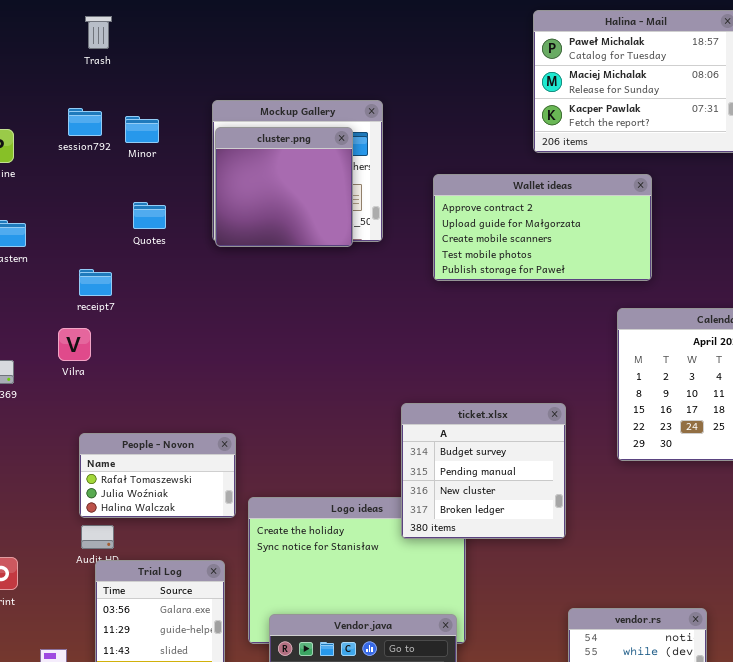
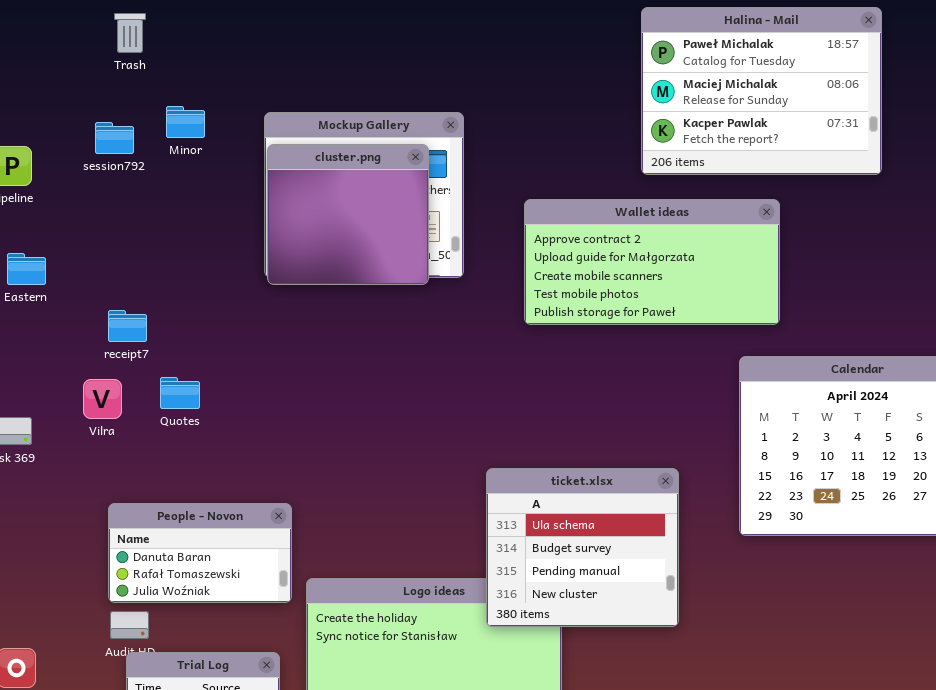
Minor: [125,116,159,143] -> [166,106,205,138], moved
Quotes: [133,202,166,229] -> [160,377,200,409], moved
ticket.xlsx: [401,403,566,539] -> [486,468,679,627], scrolled up 1 row
People - Novon: [79,433,236,518] -> [108,503,292,603], scrolled up 1 row

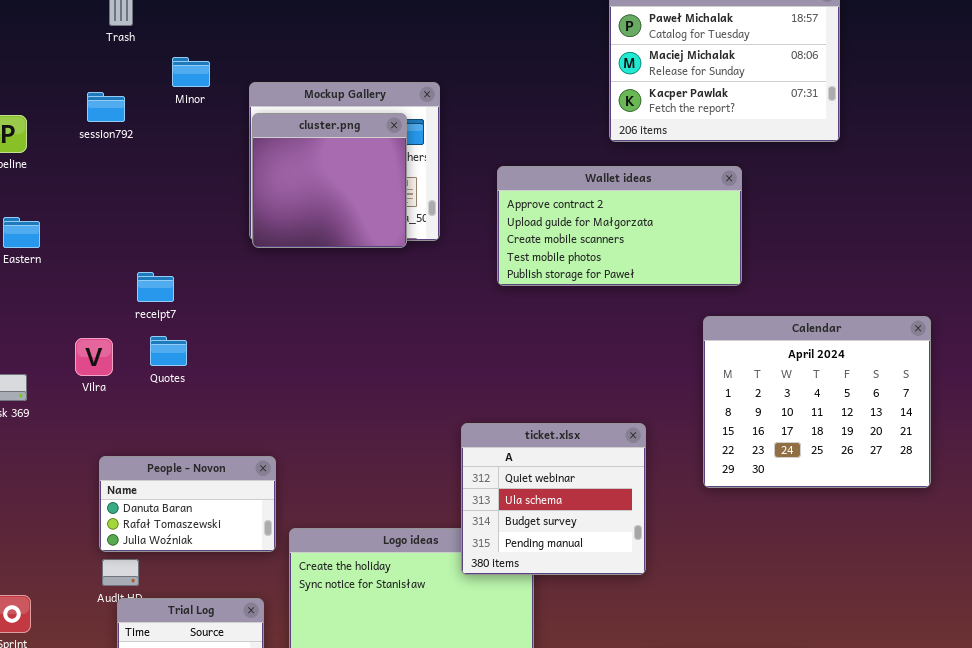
Minor: [166,106,205,138] -> [172,57,210,87], moved
receipt7: [108,310,147,342] -> [137,272,174,302], moved
ticket.xlsx: [486,468,679,627] -> [461,423,646,575], scrolled up 1 row

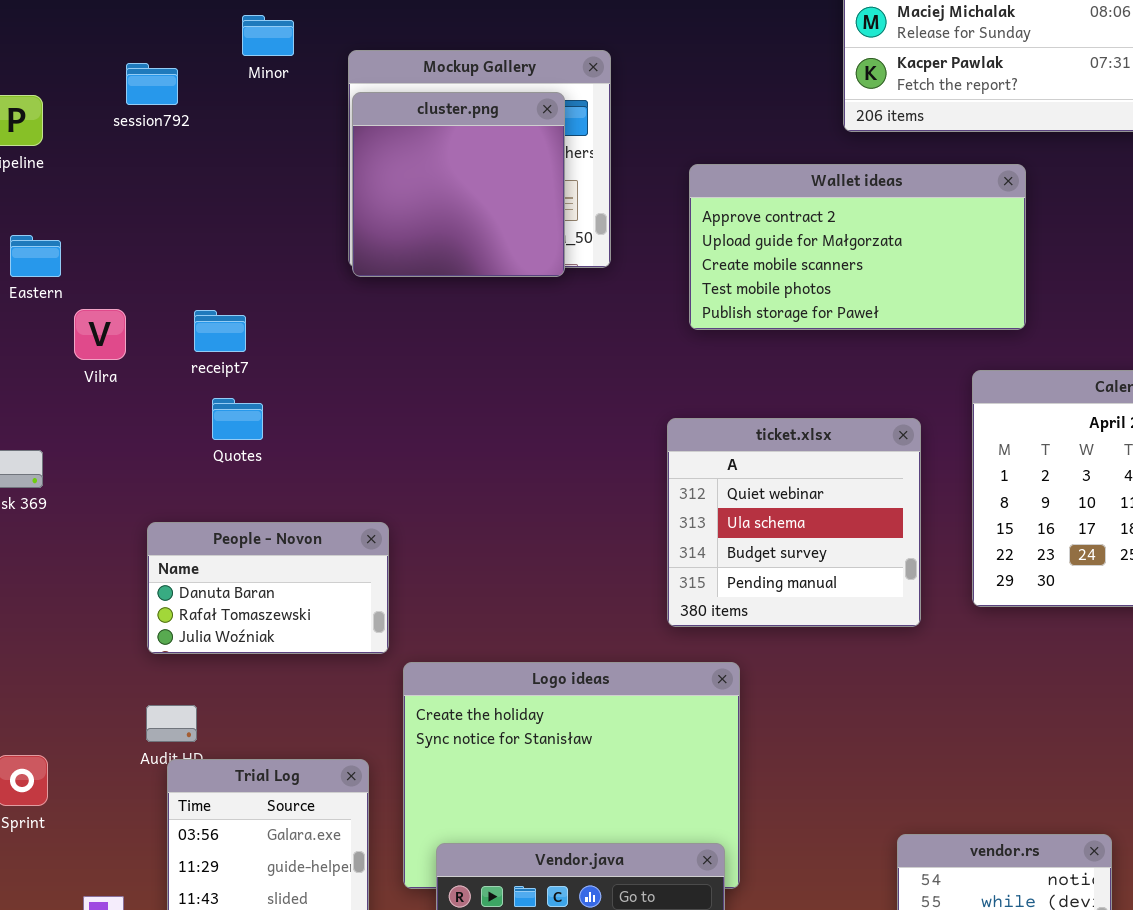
Vilra: [75,338,113,376] -> [74,309,126,360], moved
ticket.xlsx: [461,423,646,575] -> [667,418,921,627], moved
People - Novon: [99,456,276,552] -> [147,522,389,654], moved

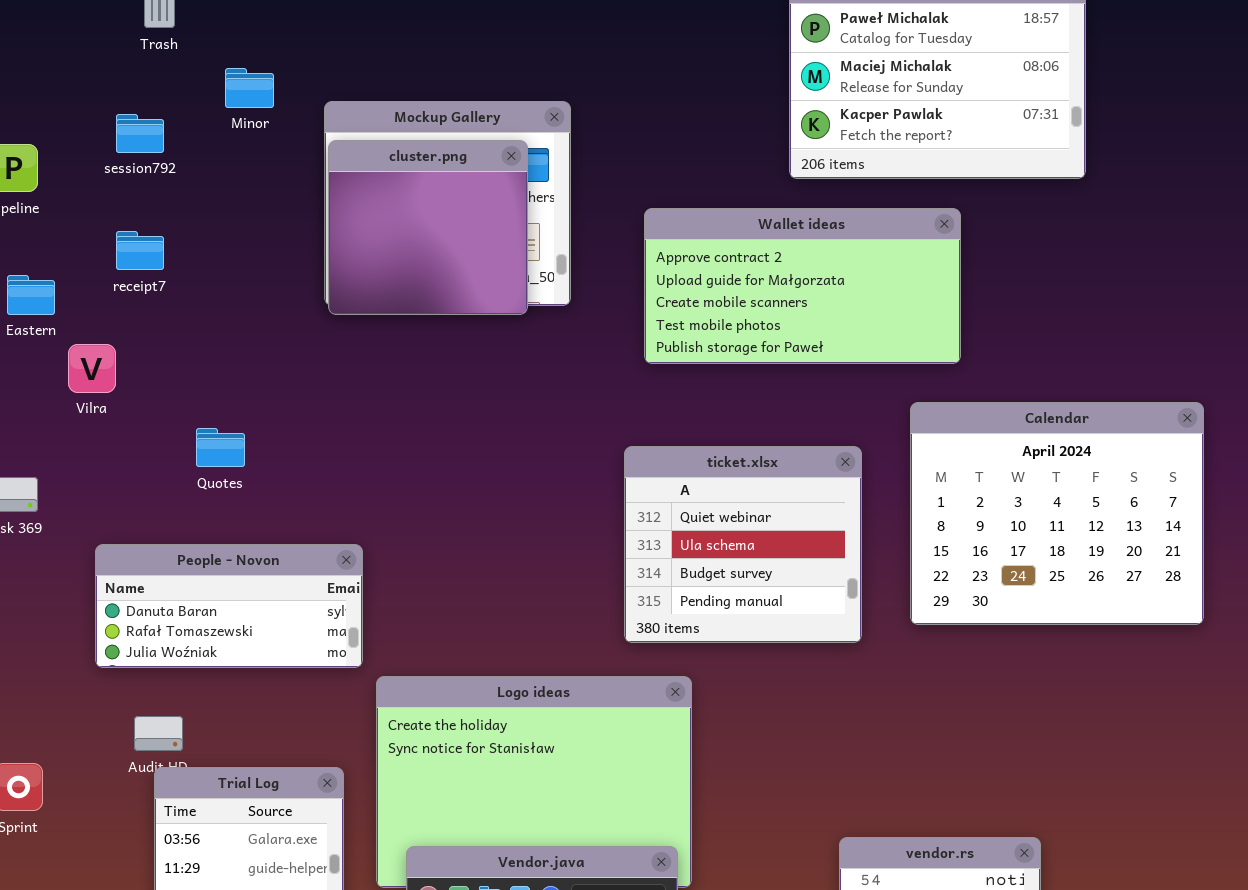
receipt7: [194,310,246,352] -> [116,231,164,270], moved
People - Novon: [147,522,389,654] -> [95,544,363,668], resized

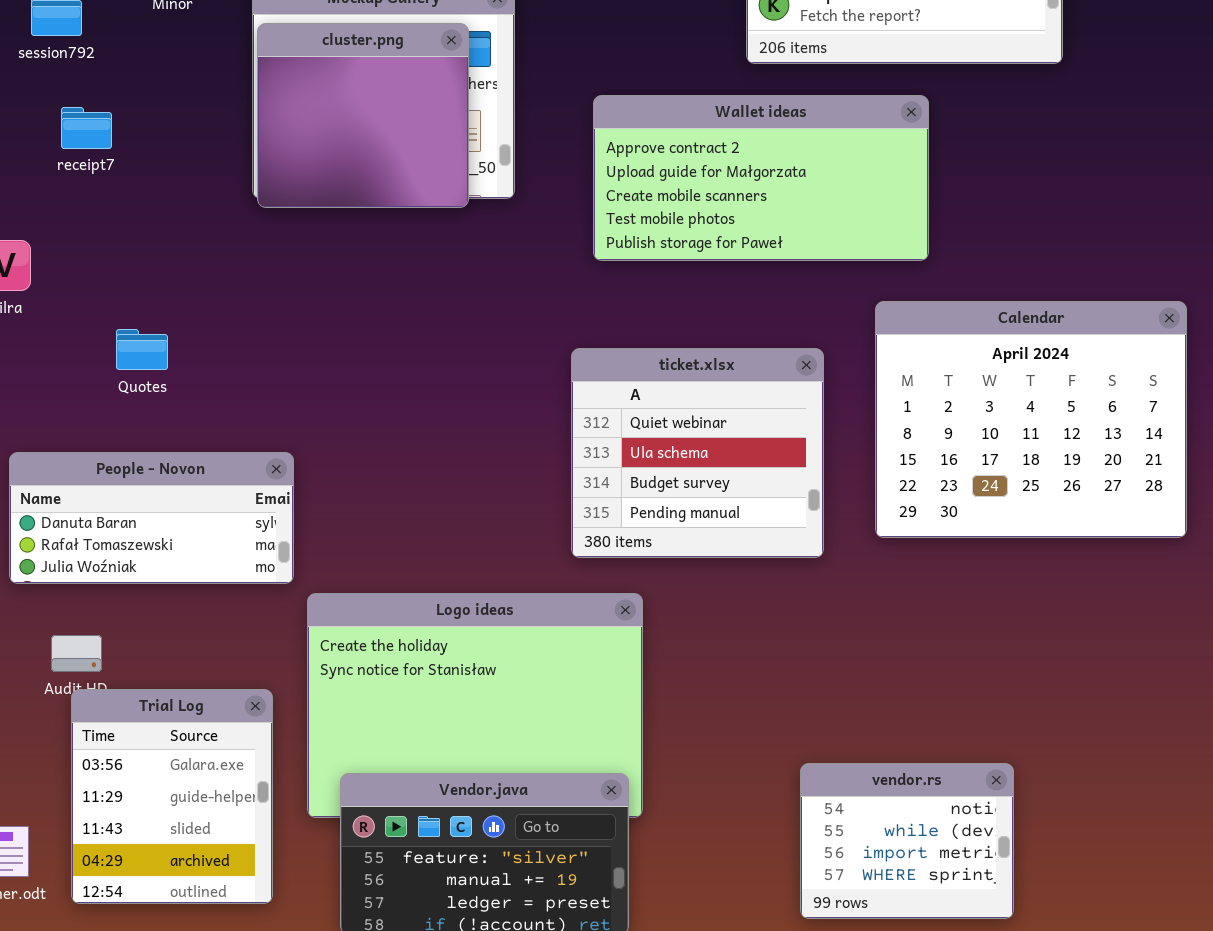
receipt7: [116,231,164,270] -> [61,107,112,149], moved

